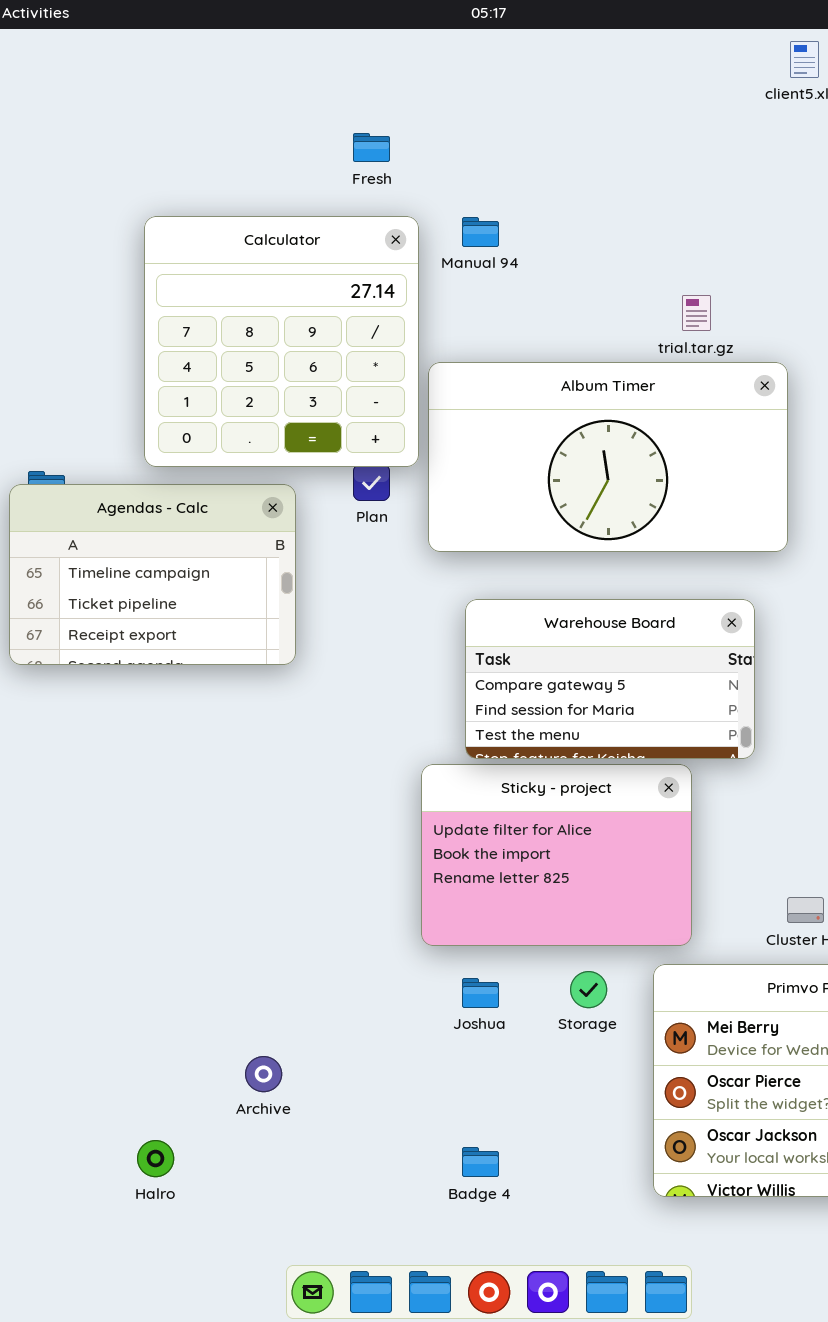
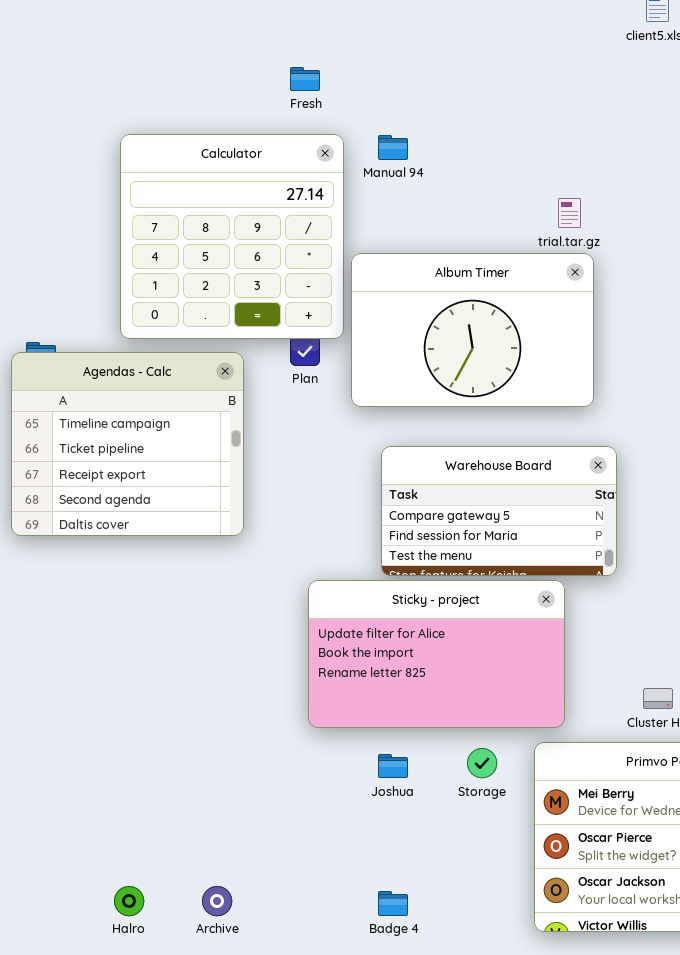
Album Timer: [428,362,788,552] -> [351,253,594,407], resized
Agendas - Calc: [9,484,296,665] -> [11,352,244,536], resized
Sticky - project: [421,764,692,946] -> [308,580,565,728], resized
Archive: [245,1056,282,1092] -> [202,886,232,916], moved

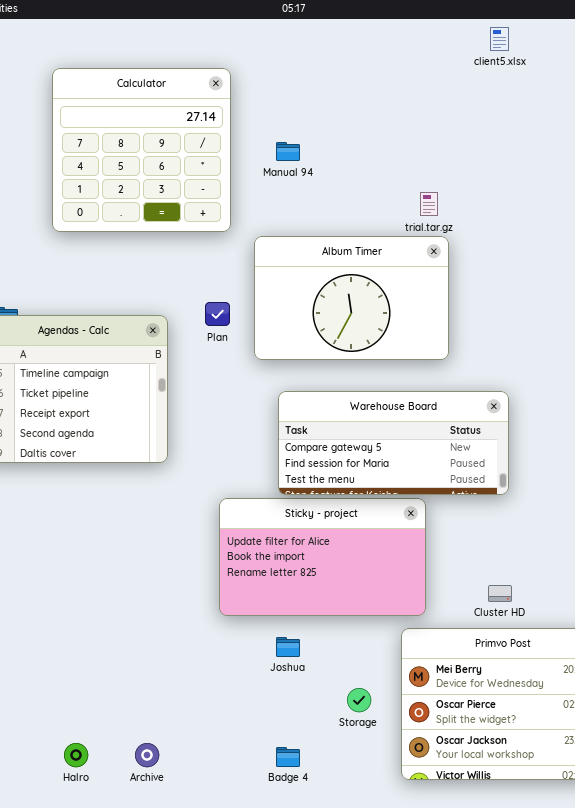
Calculator: [120,134,344,339] -> [52,68,231,232], moved
Warehouse Board: [381,446,617,576] -> [278,391,509,495], resized
Storage: [467,748,497,778] -> [347,688,371,712], moved

